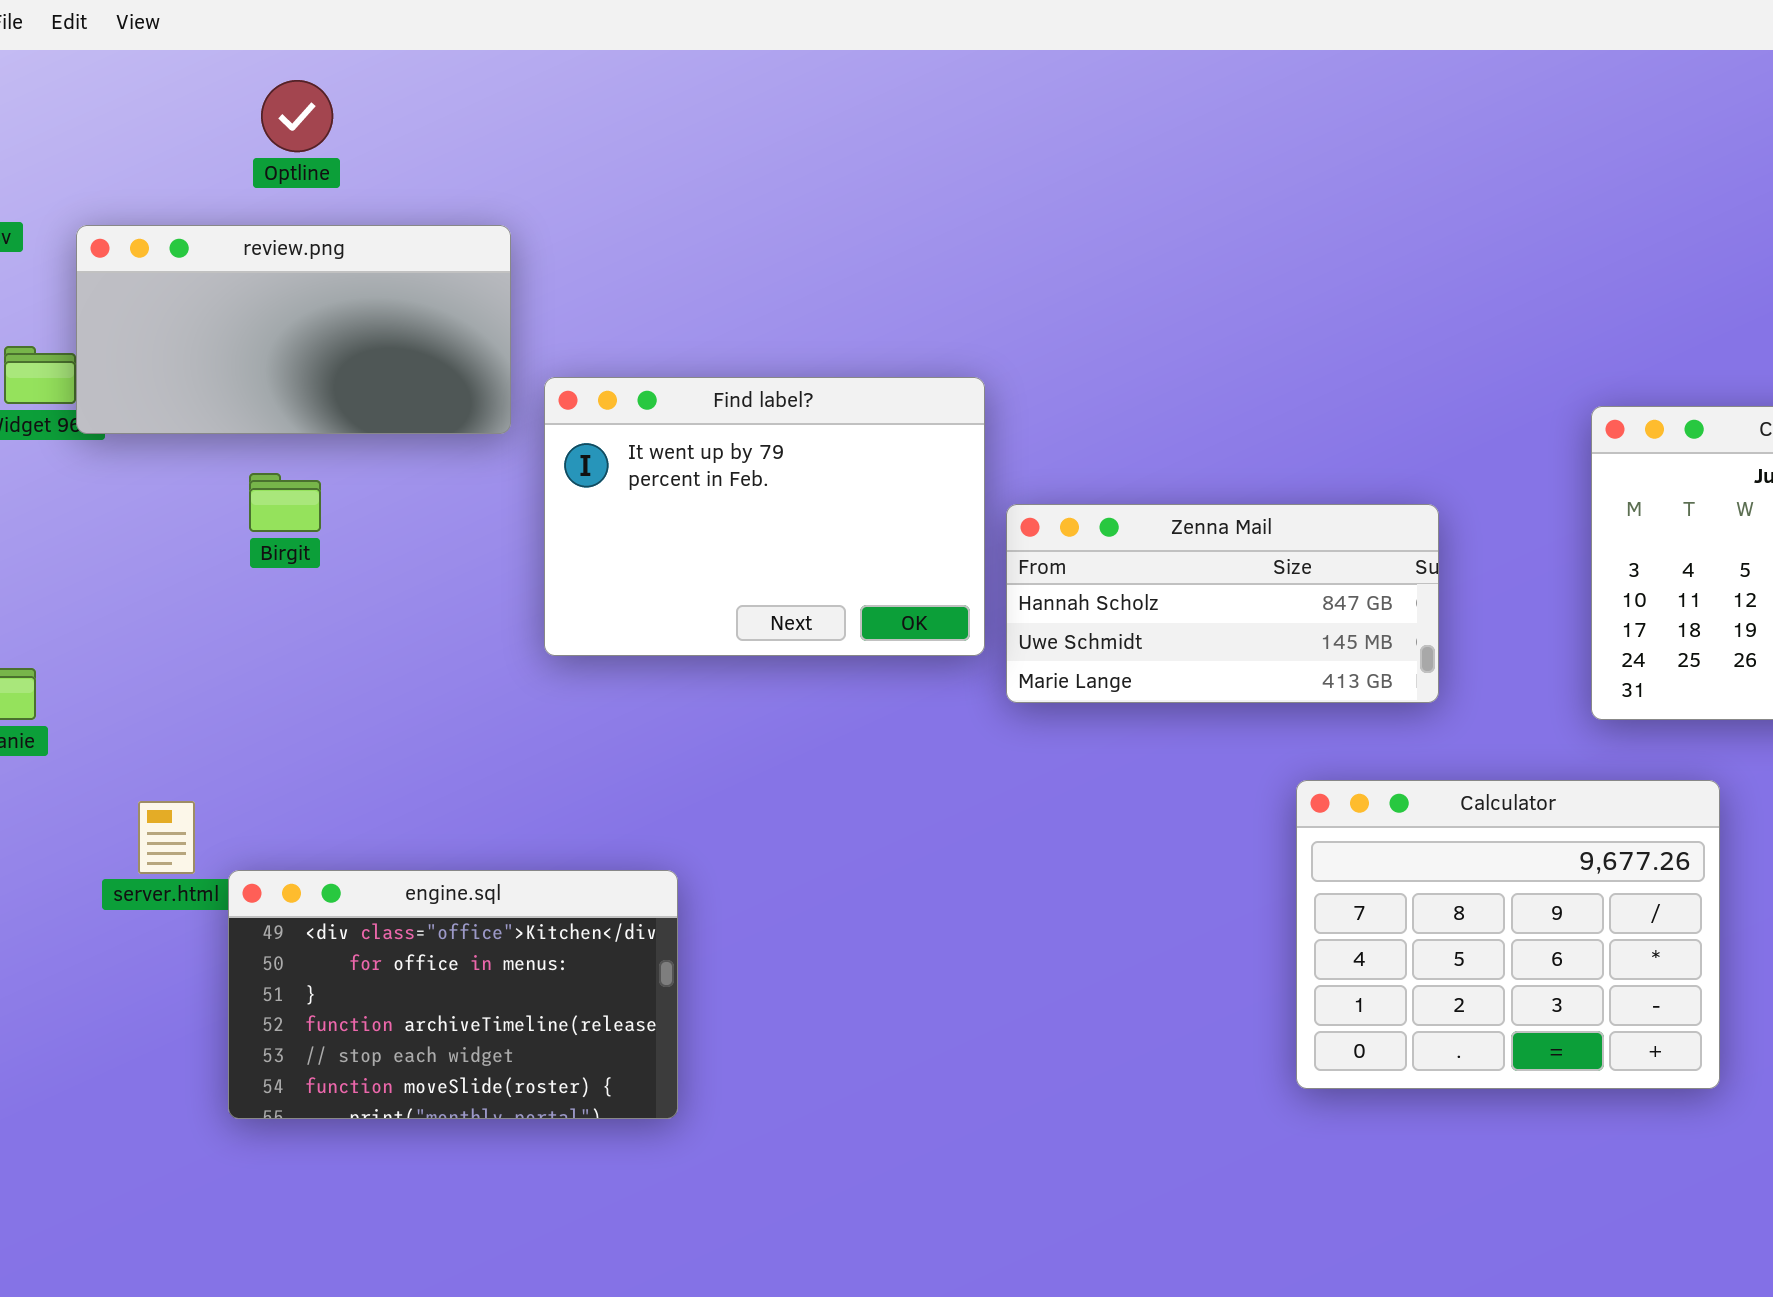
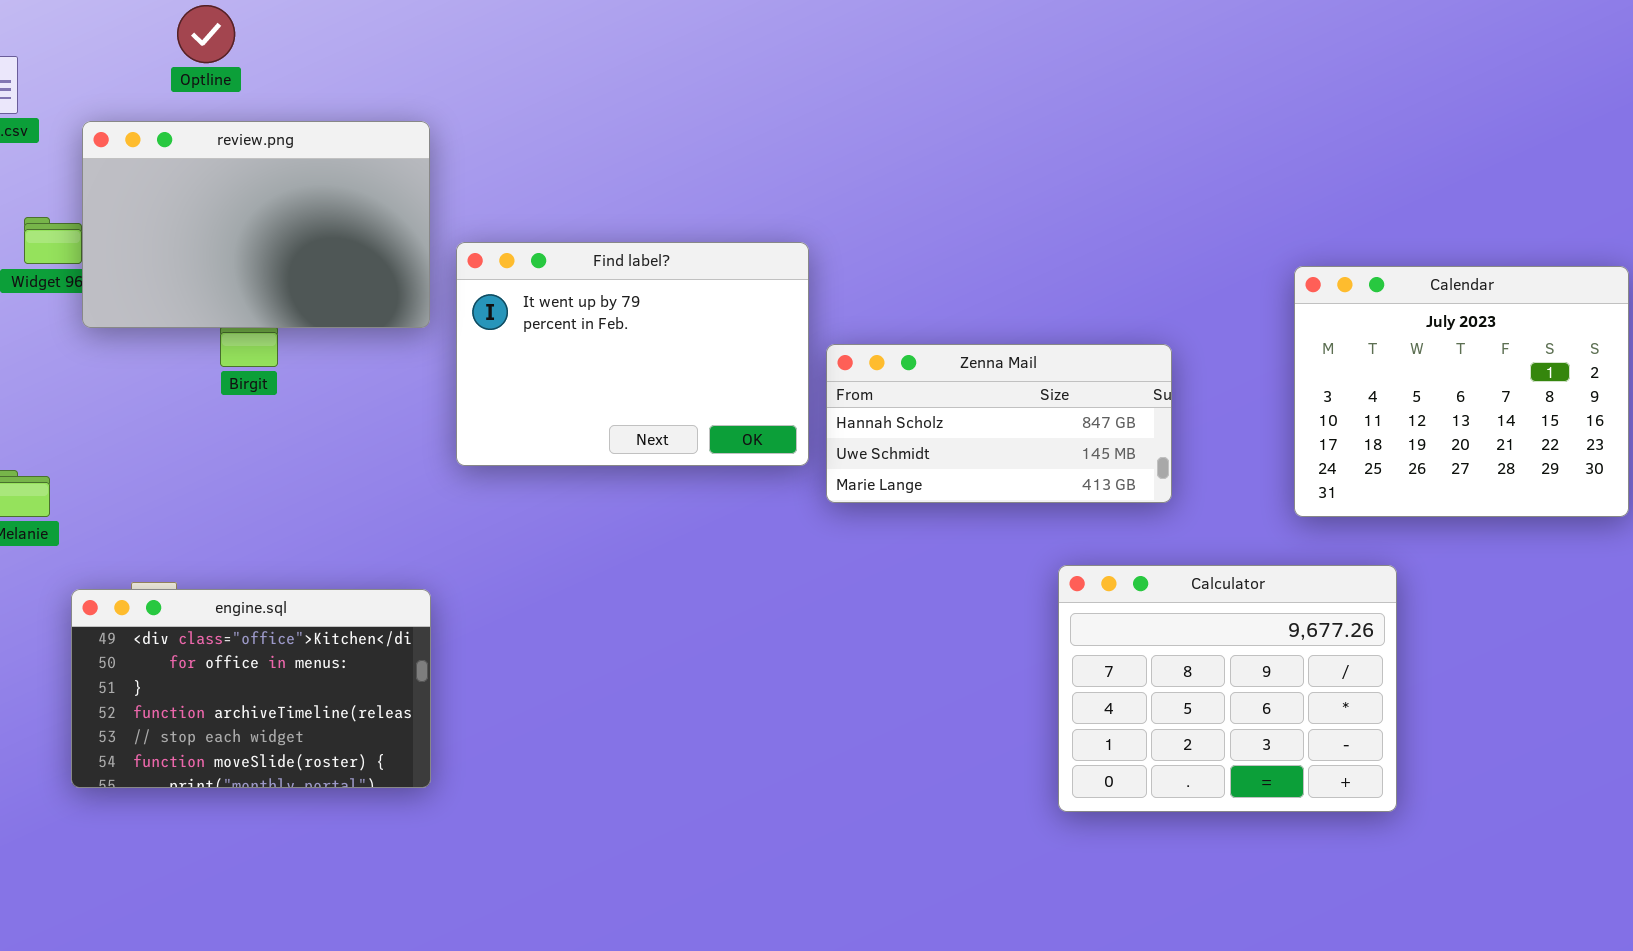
Optline: [261,80,333,152] -> [177,5,235,63], moved
review.png: [76,225,511,434] -> [82,121,430,328], resized
engine.sql: [228,870,678,1119] -> [71,589,431,788], moved

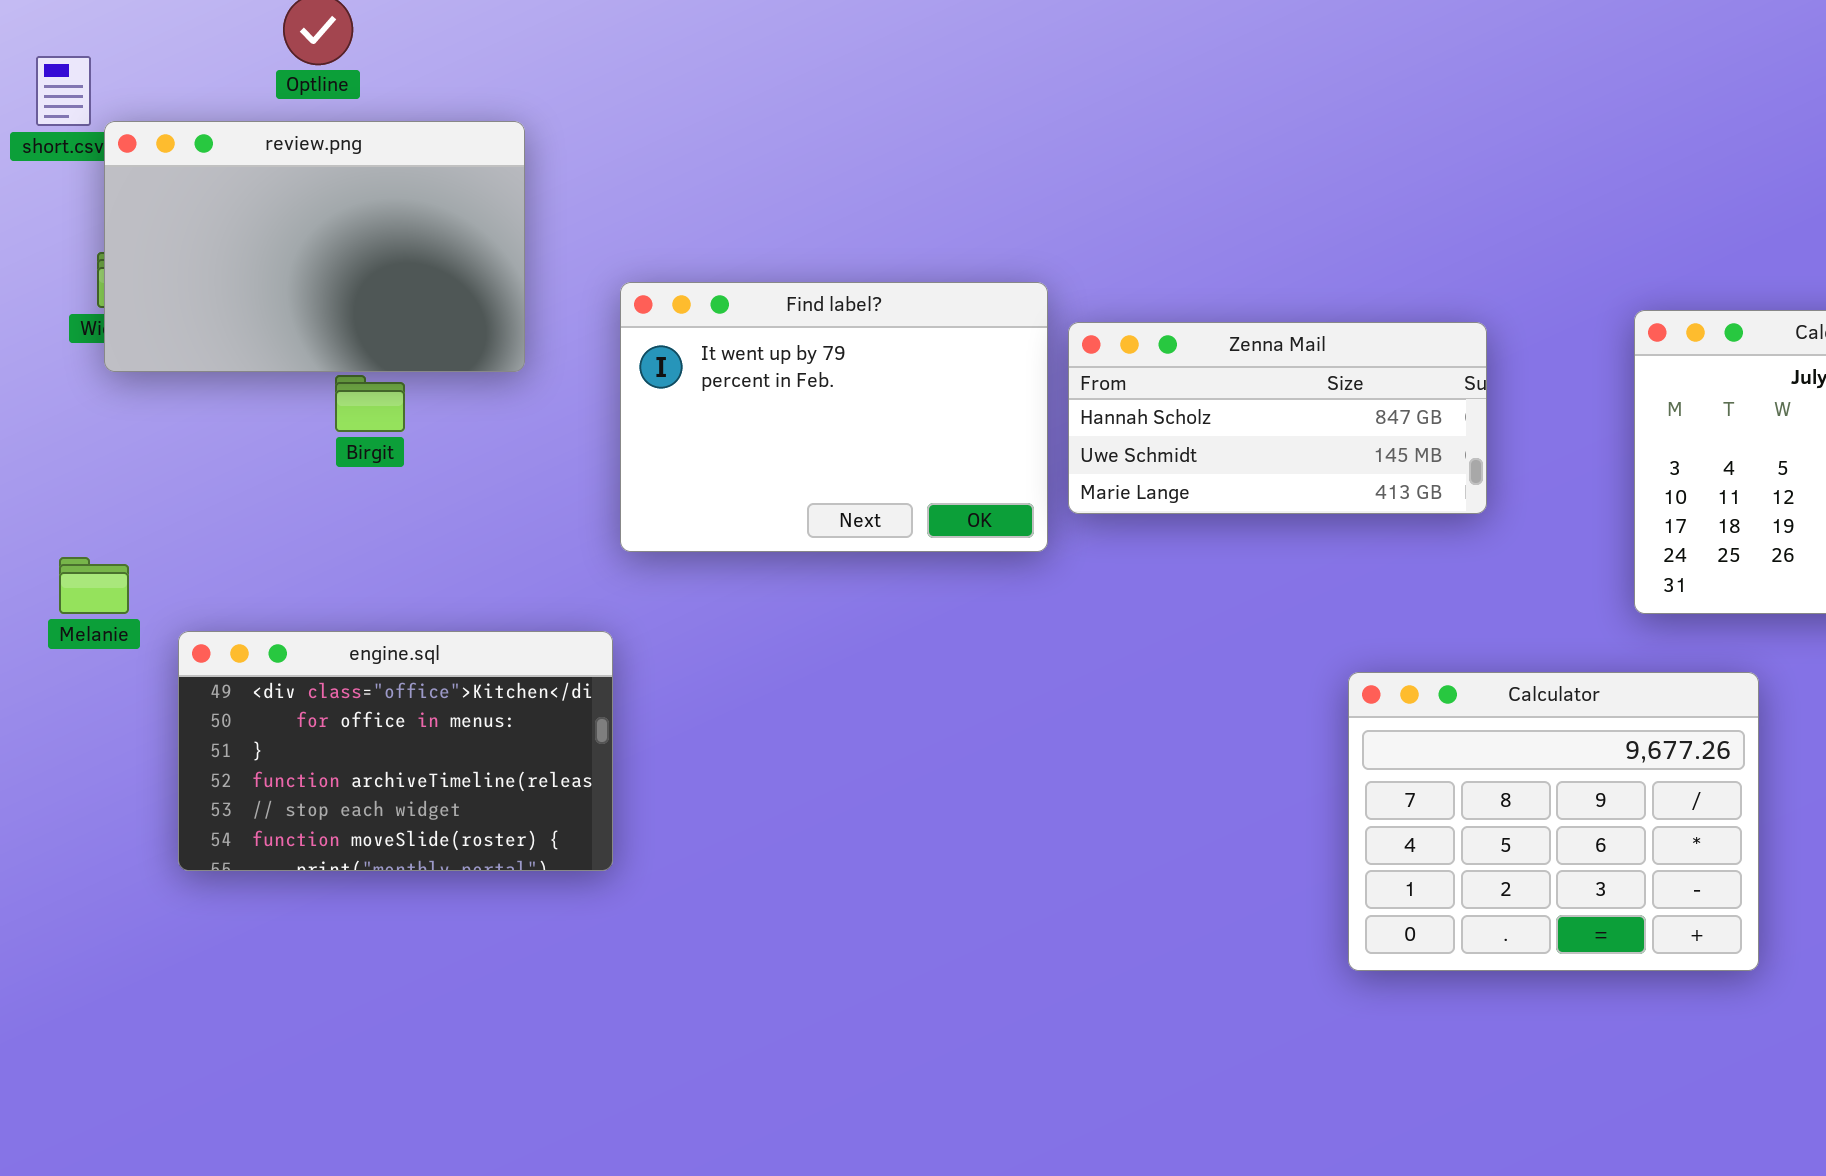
review.png: [82,121,430,328] -> [104,121,525,372], moved
Zenna Mail: [826,344,1172,503] -> [1068,322,1487,514], moved
engine.sql: [71,589,431,788] -> [178,631,613,871], moved

